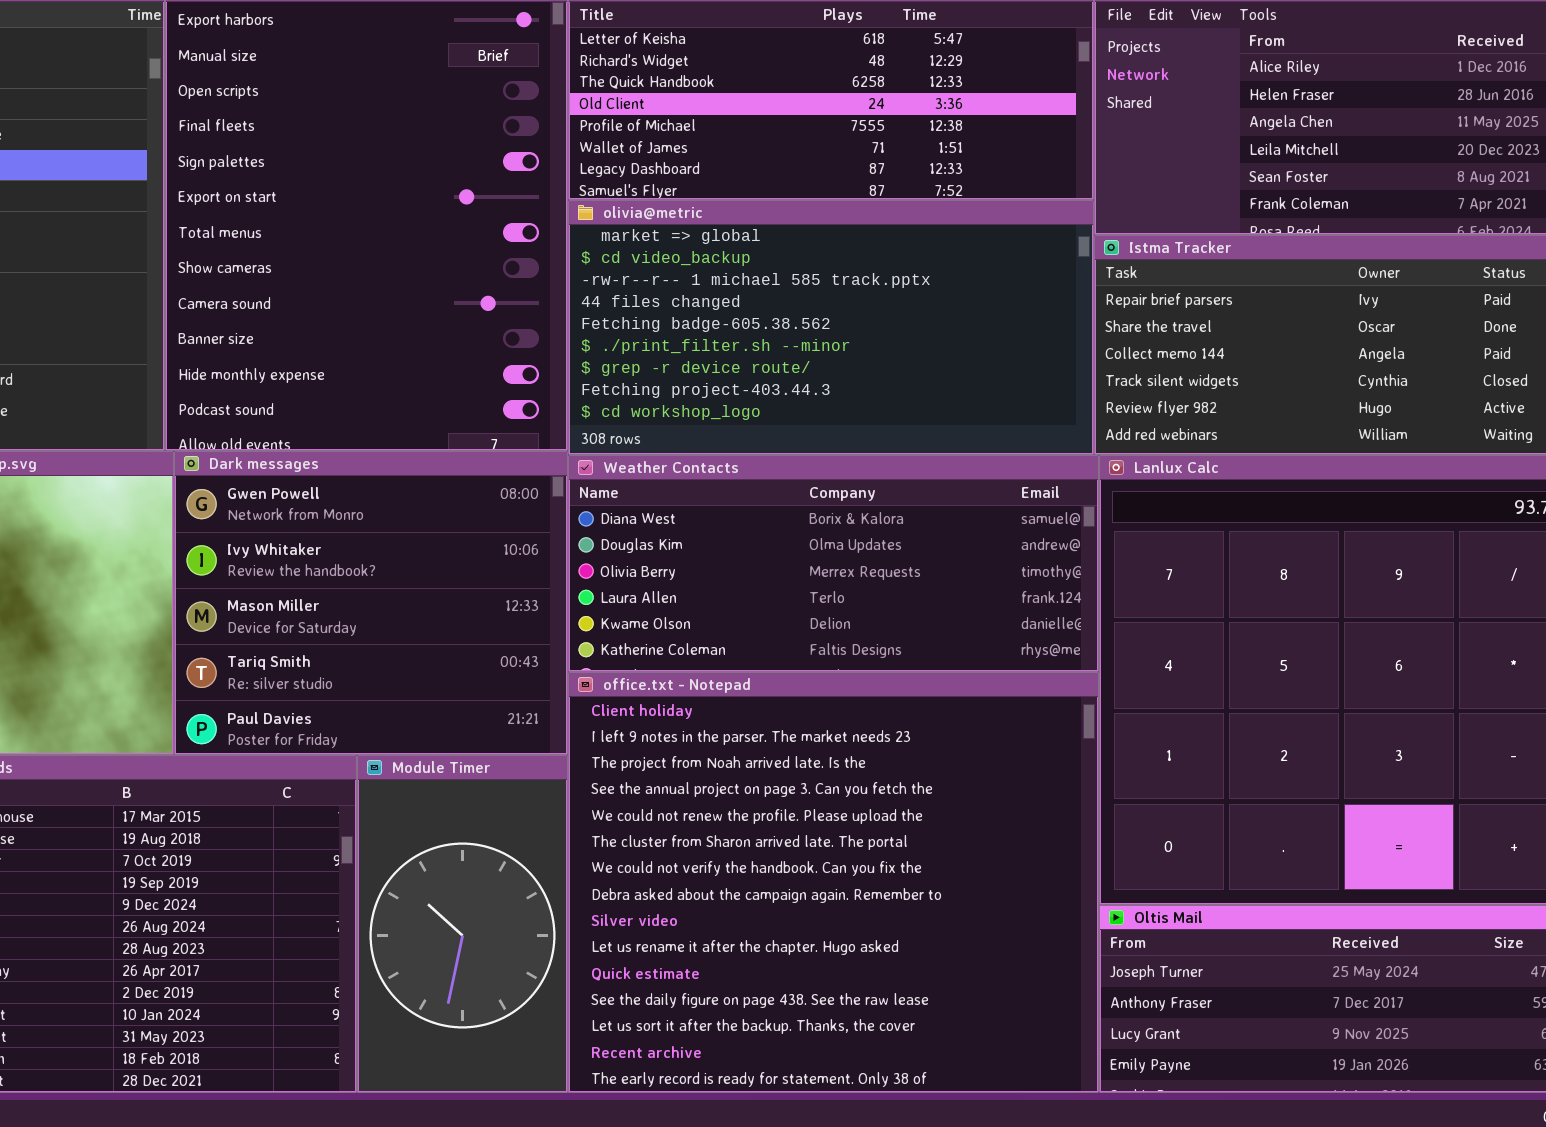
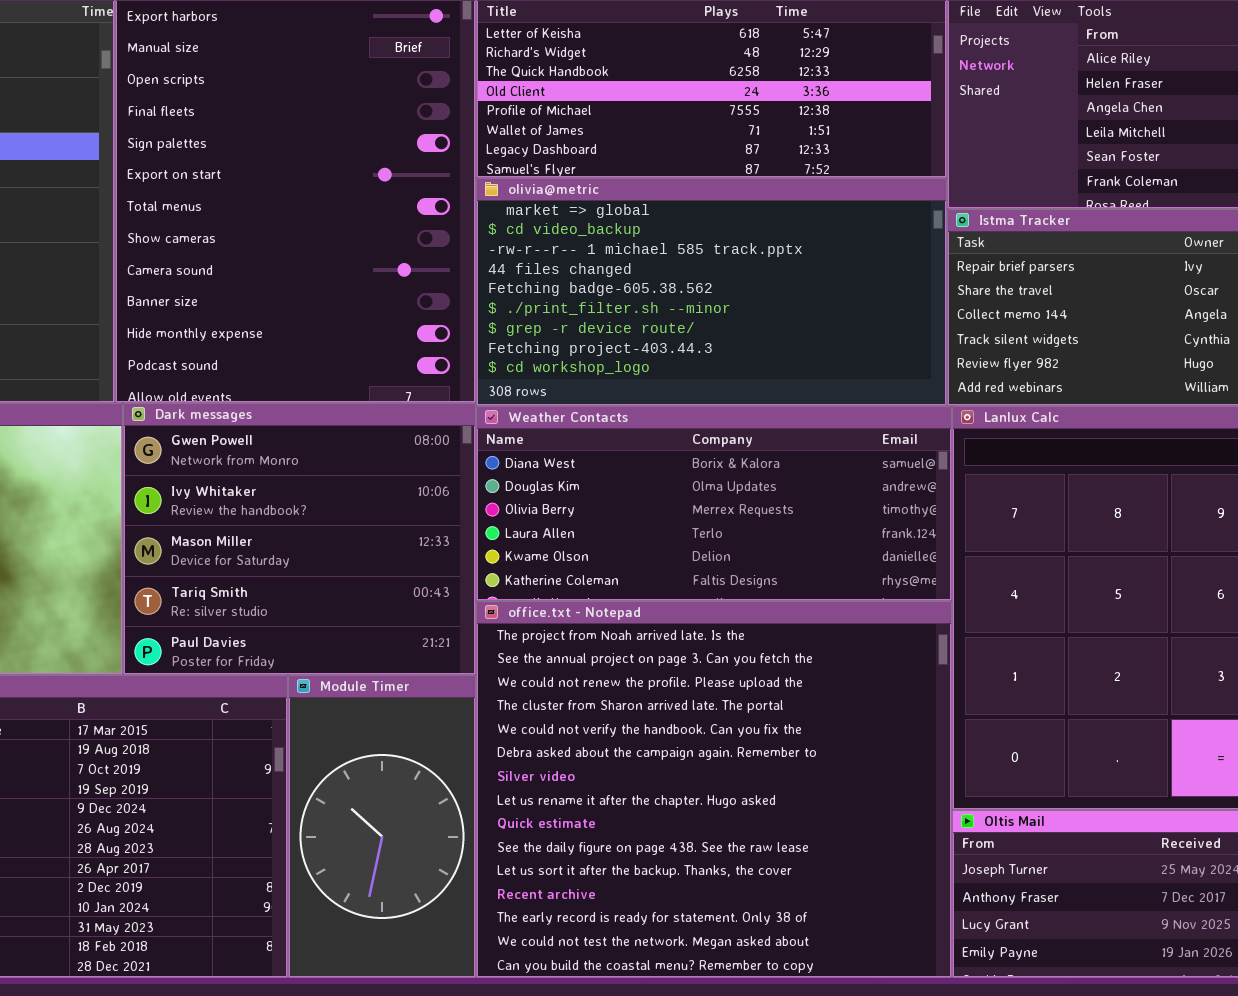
office.txt - Notepad: [568,672,1099,1093] -> [476,601,952,978], scrolled down 2 rows

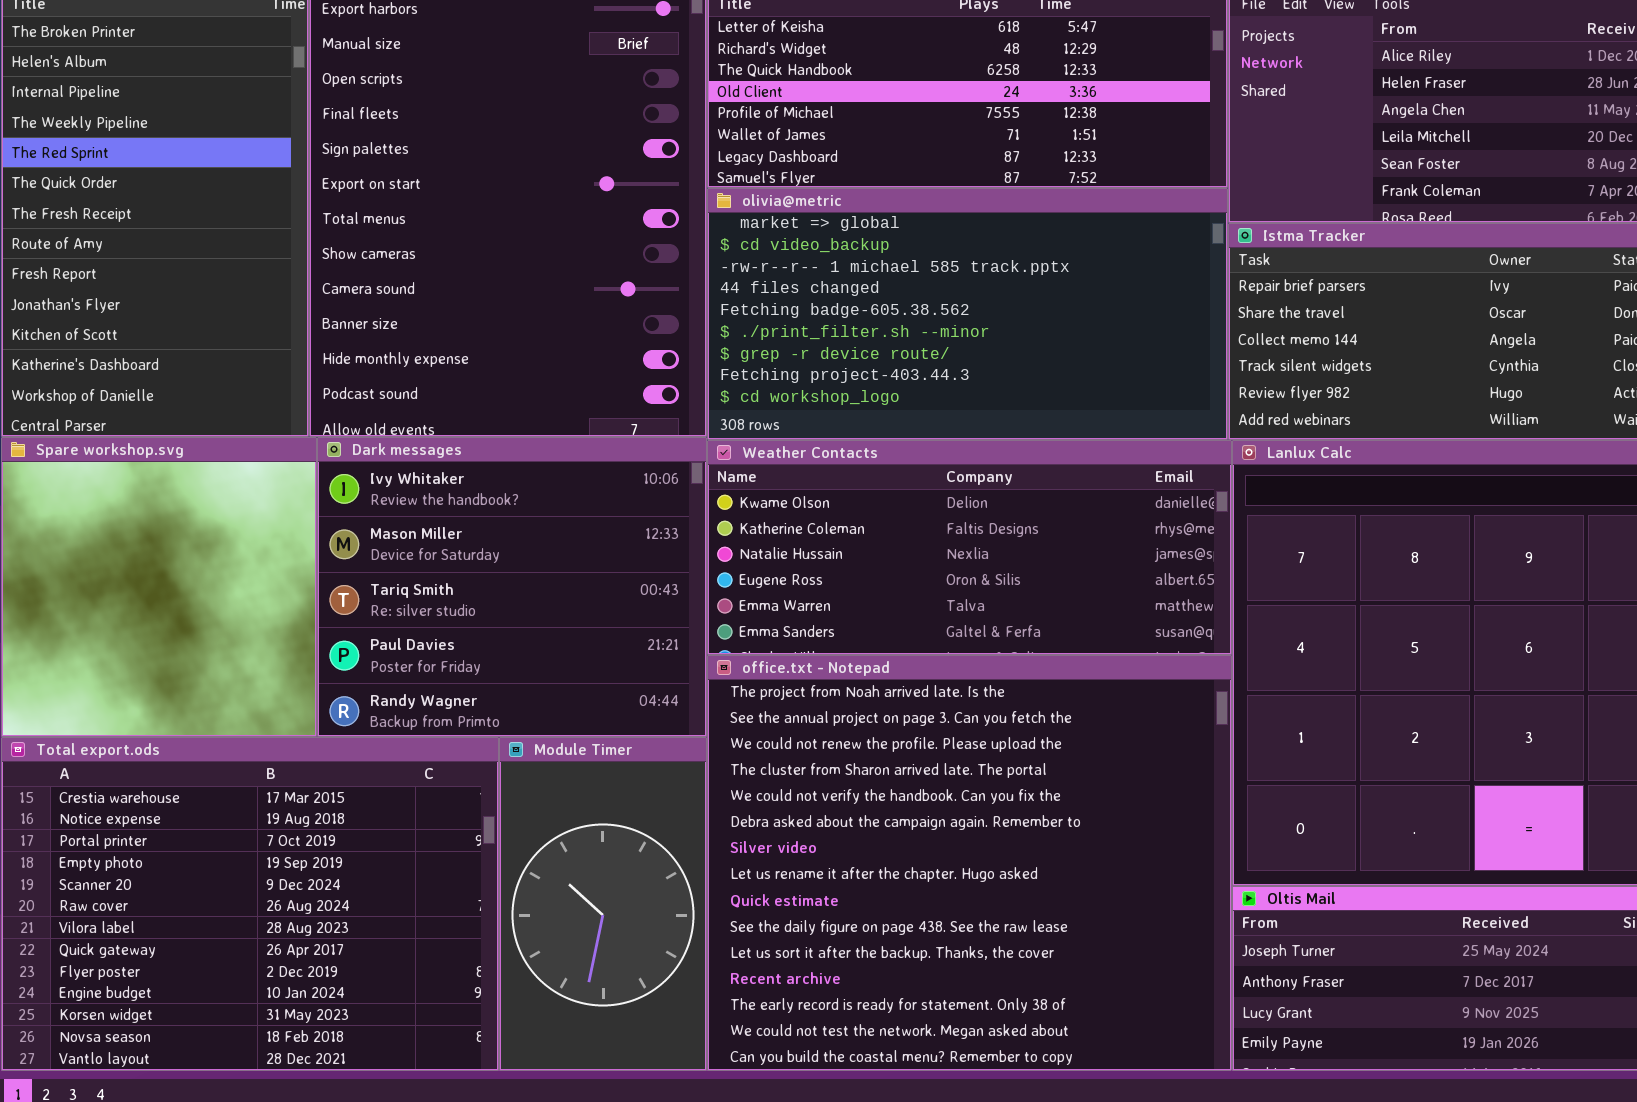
Dark messages: [123,403,476,675] -> [317,437,707,737], scrolled down 1 row
Weather Contacts: [476,406,952,601] -> [707,440,1232,655], scrolled down 4 rows

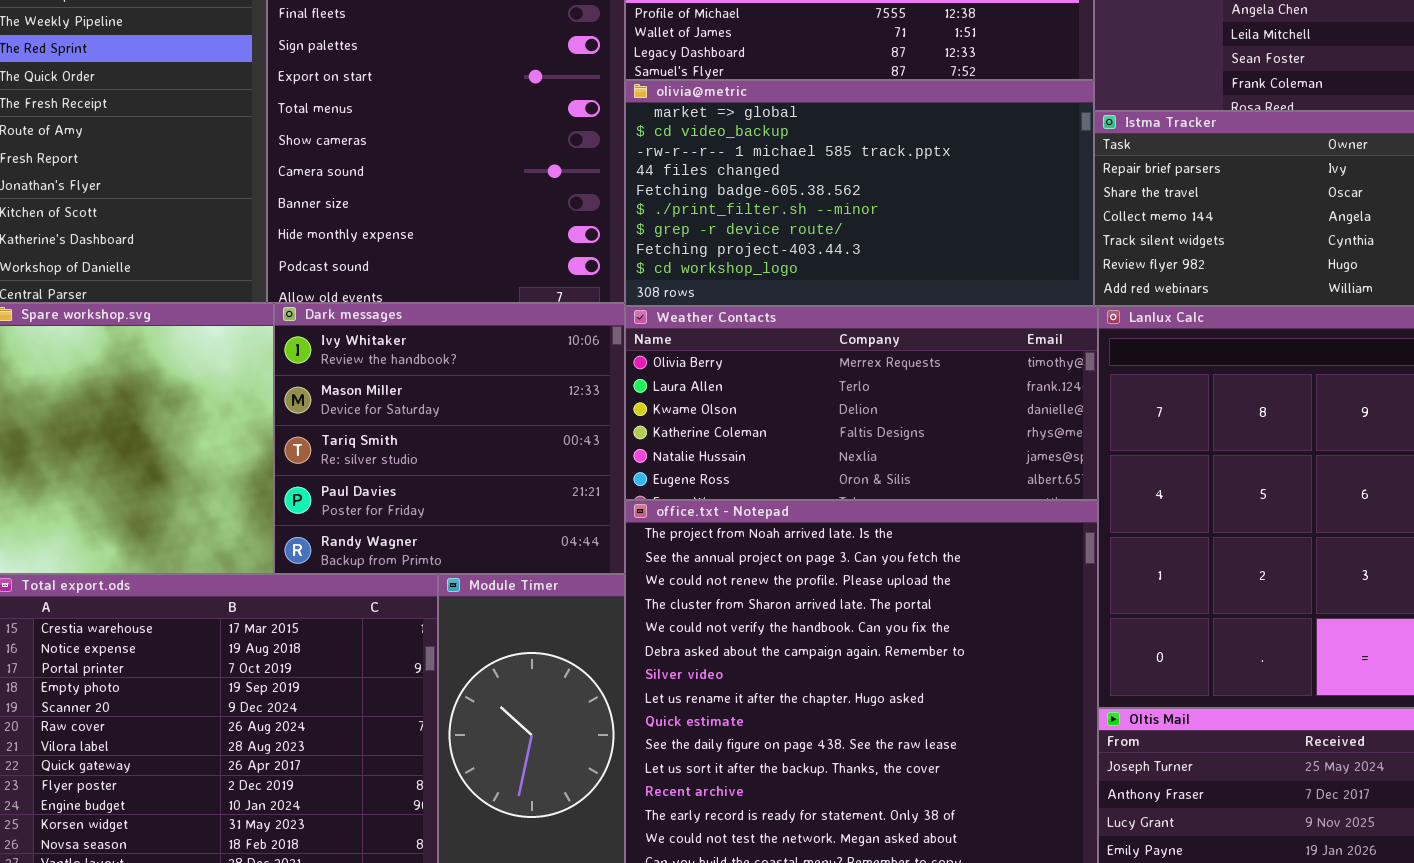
Weather Contacts: [707,440,1232,655] -> [625,306,1098,500], scrolled up 2 rows

